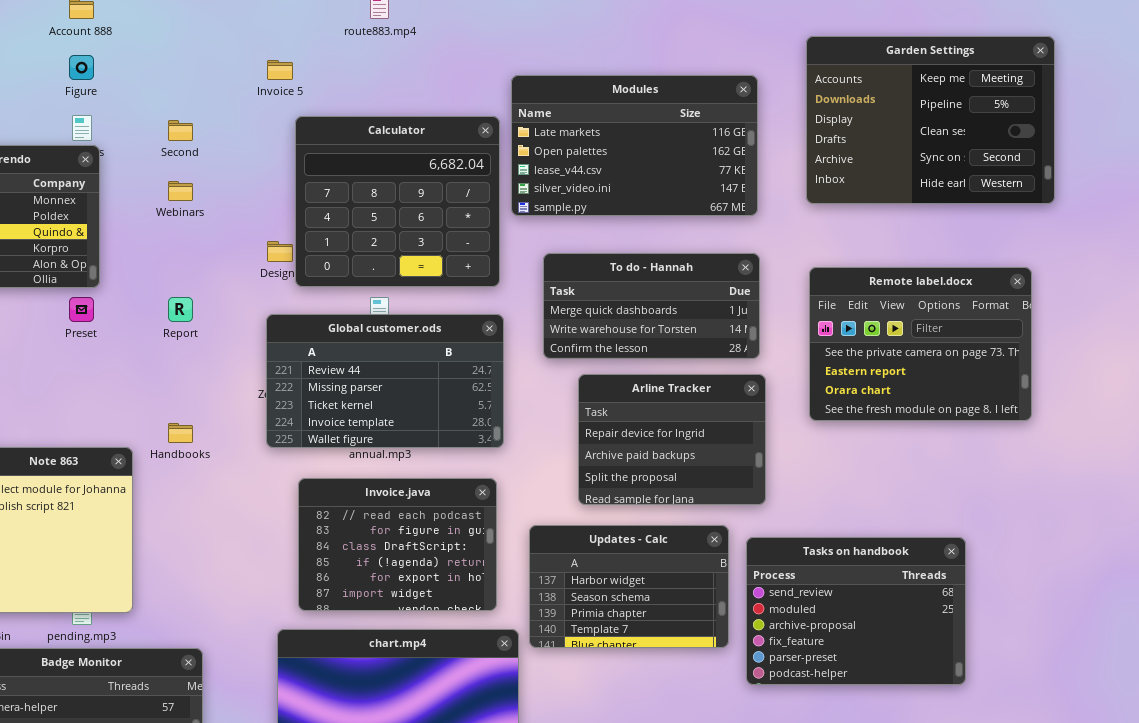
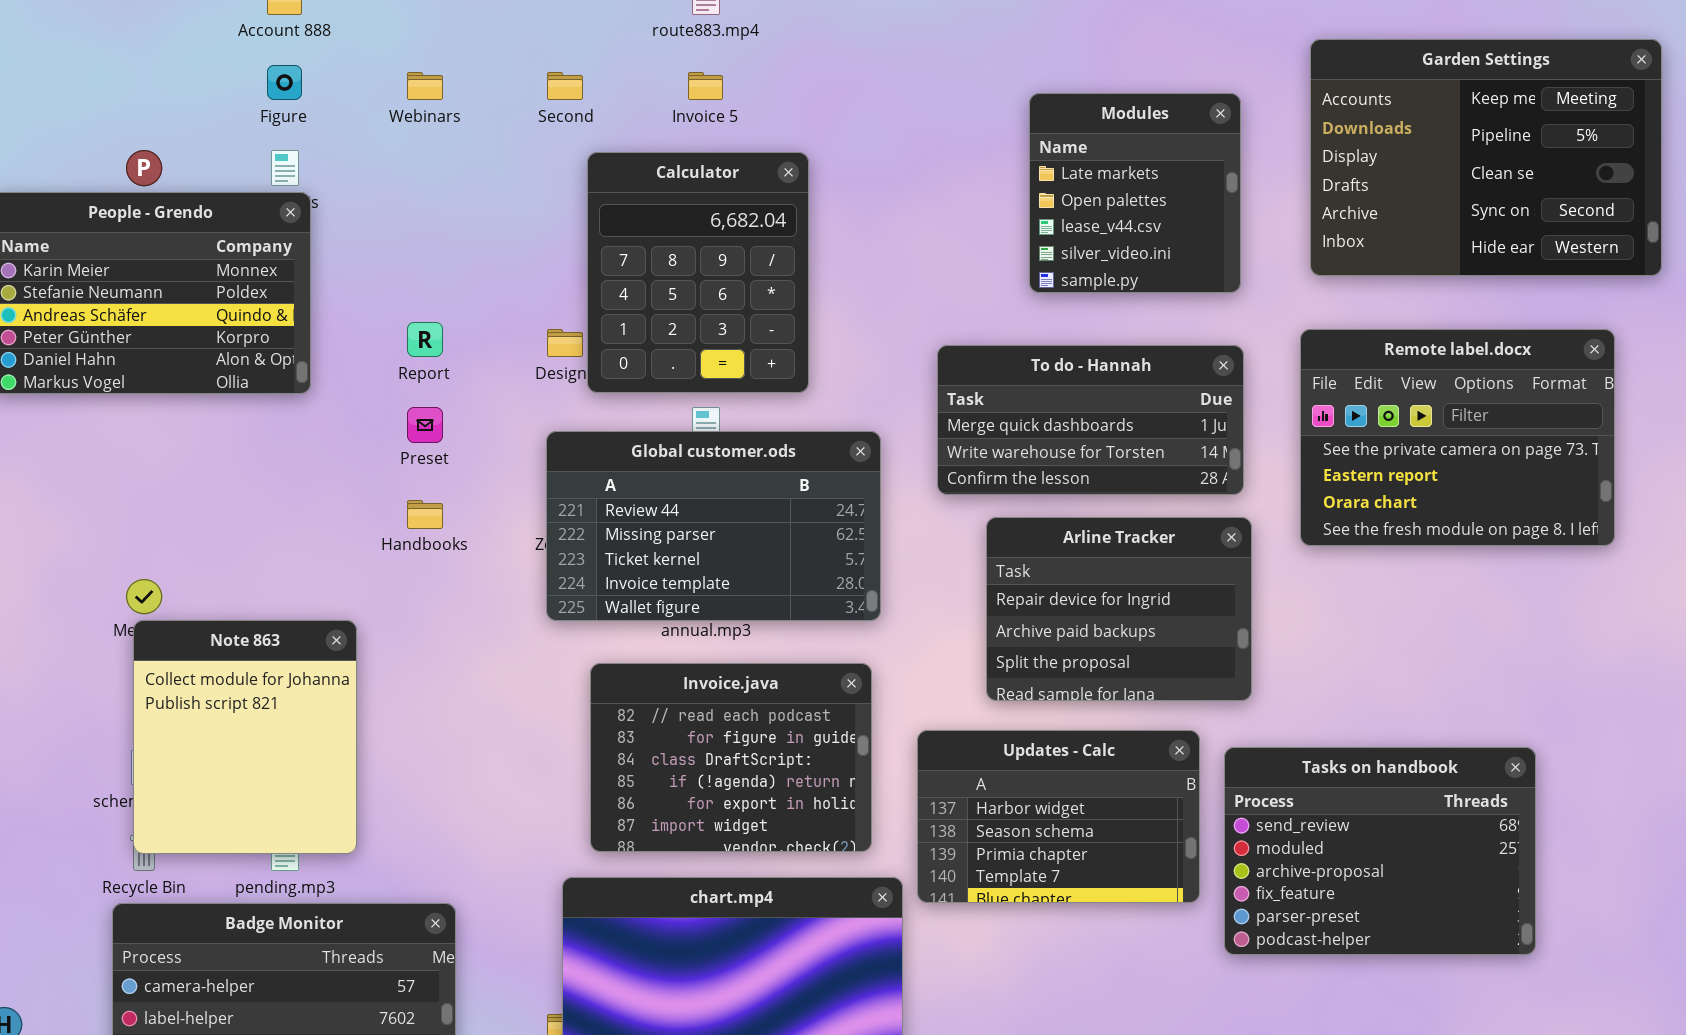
Invoice 5: [267,60,293,80] -> [688,72,723,100], moved
Modules: [511,75,758,216] -> [1029,93,1241,293], resized
Calculator: [295,116,500,287] -> [587,152,809,393], resized
Second: [168,120,193,141] -> [547,72,583,100], moved
Webinars: [168,181,193,201] -> [407,72,443,100], moved
Remote label.docx: [809,267,1032,421] -> [1300,329,1615,546], moved
Preset: [69,297,94,322] -> [407,407,443,443], moved
Report: [168,297,193,322] -> [407,322,443,357], moved
Handbooks: [168,423,193,443] -> [407,500,443,529], moved

